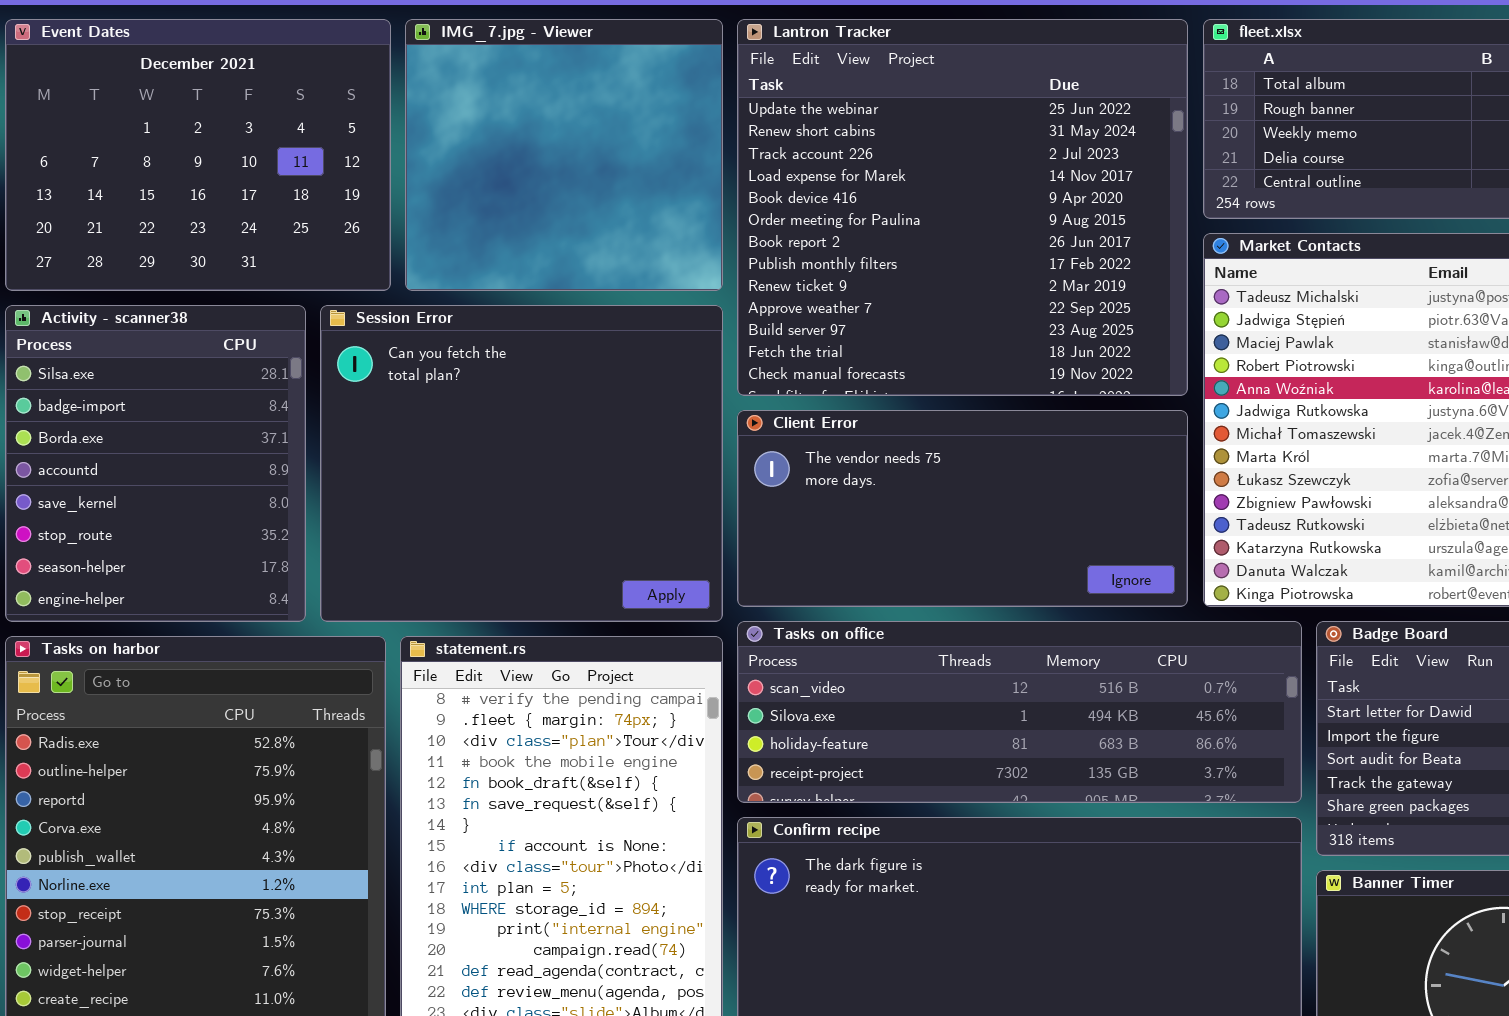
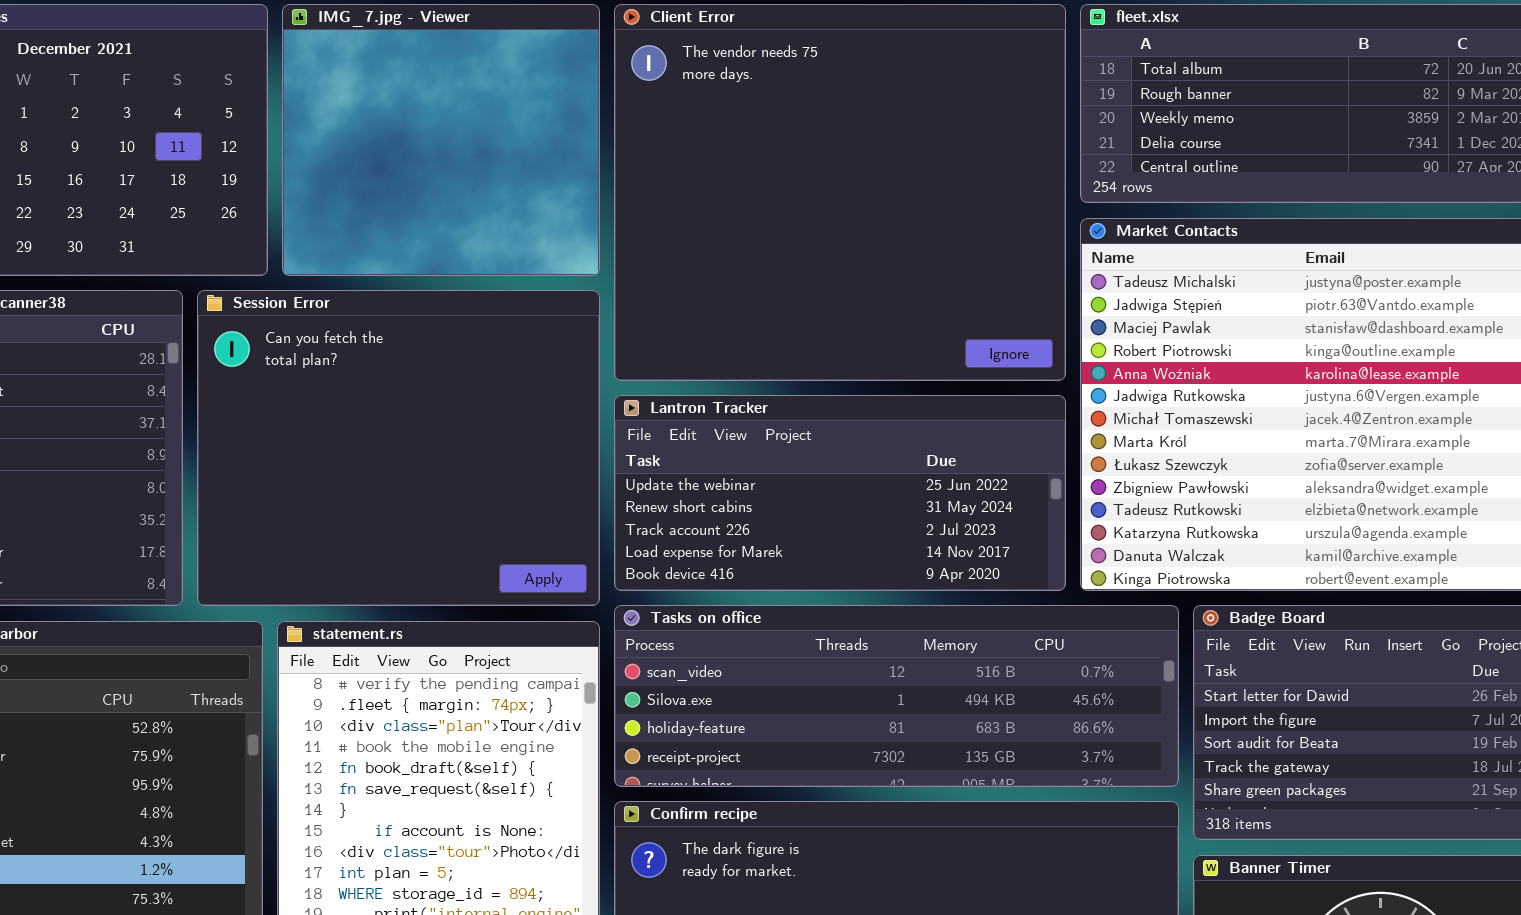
Lantron Tracker: [737,19,1188,396] -> [614,395,1066,591], moved, resized
Client Error: [737,410,1188,607] -> [614,4,1066,381], moved, resized

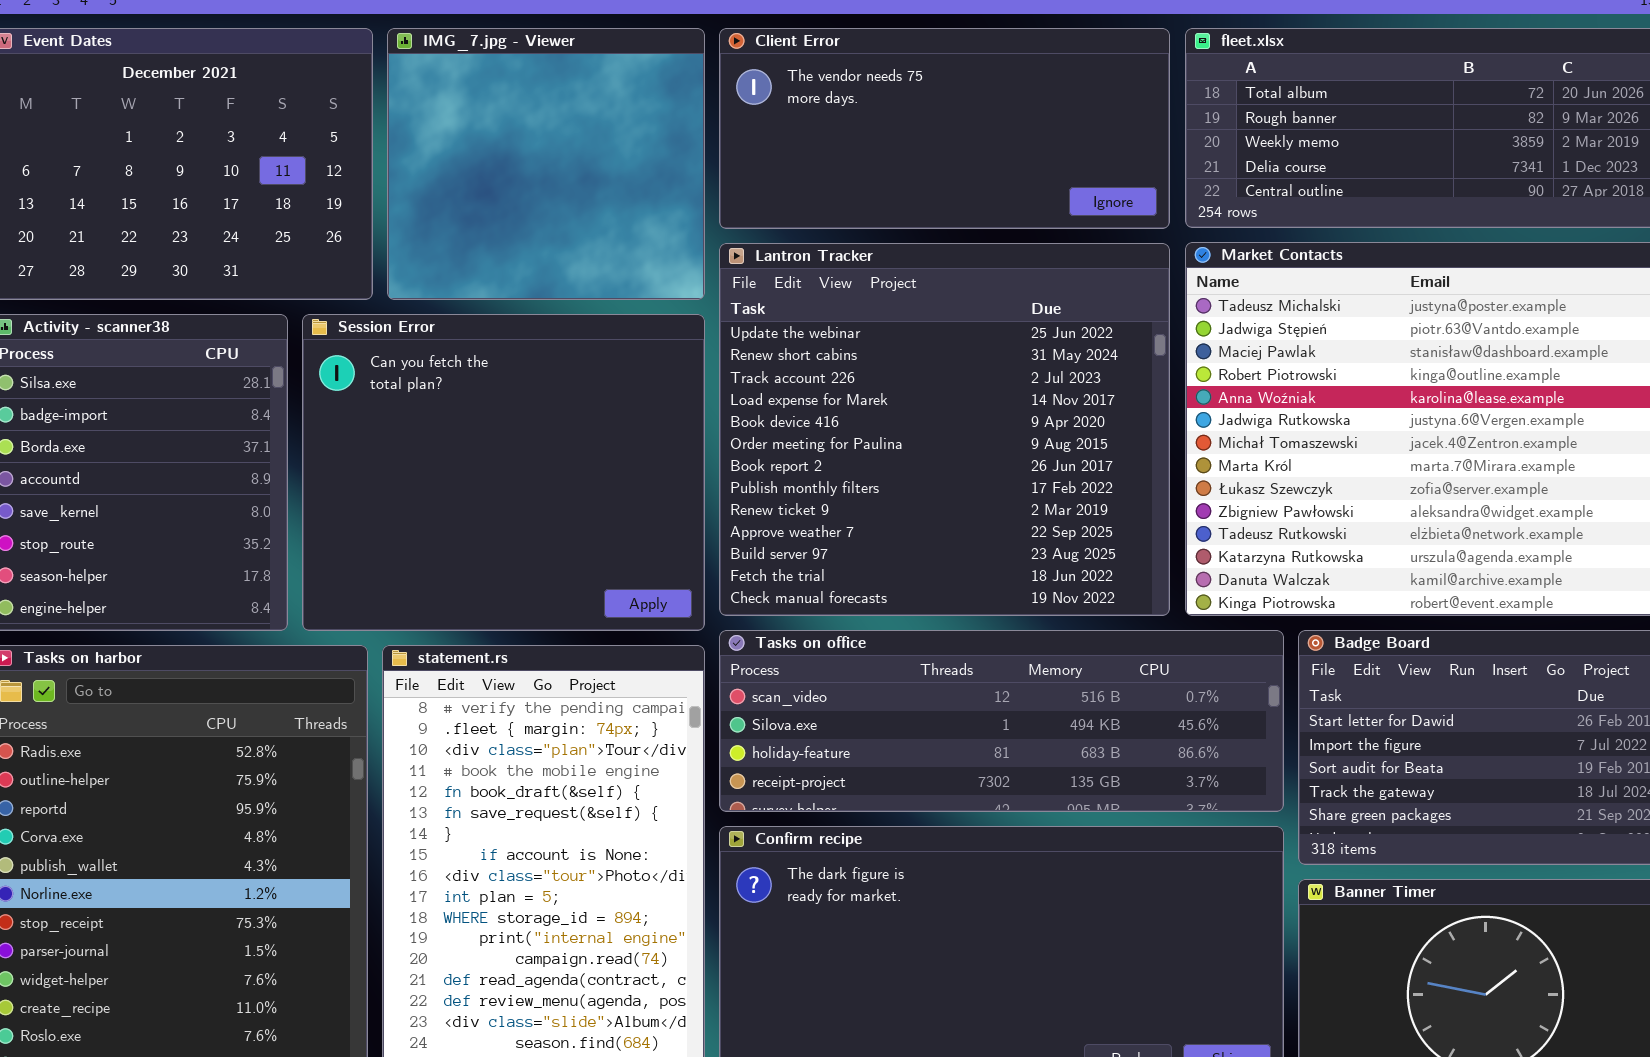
Client Error: [614,4,1066,381] -> [719,28,1170,229], resized
Lantron Tracker: [614,395,1066,591] -> [719,243,1170,616], resized

